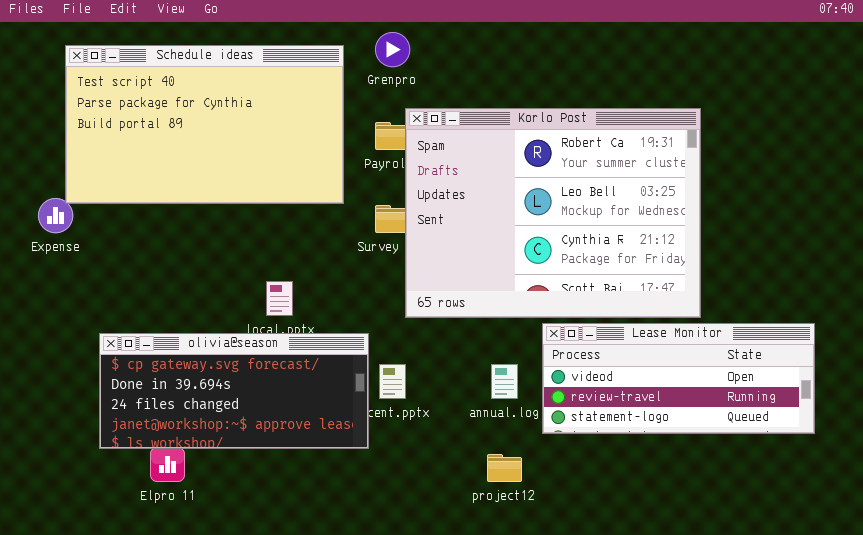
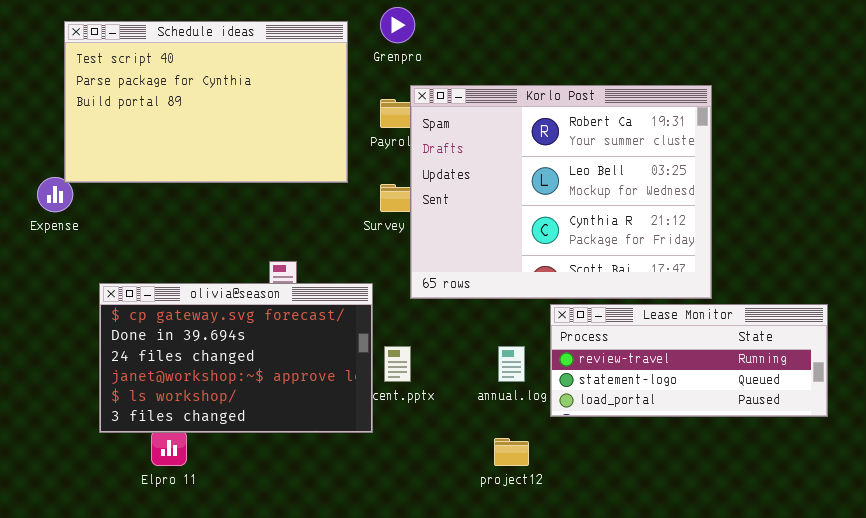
Lease Monitor: [542,323,815,434] -> [550,304,828,417], scrolled down 1 row
olivia@season: [99,333,369,449] -> [99,283,373,433], resized

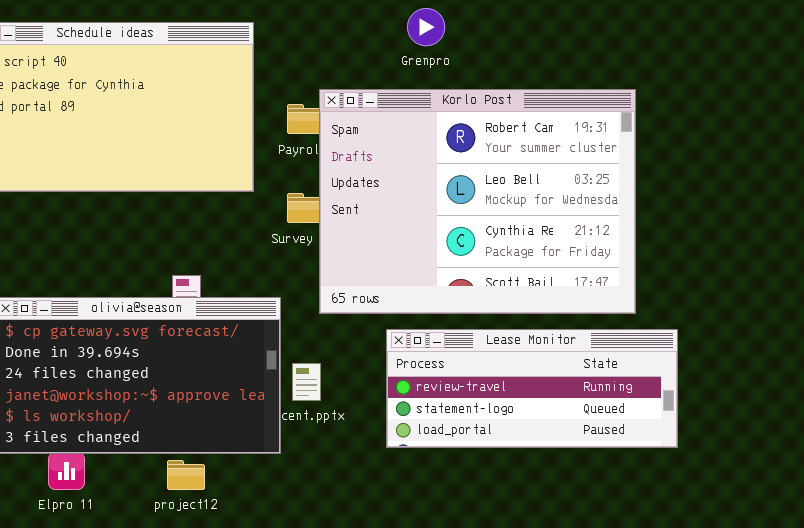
Grenpro: [380,7,415,43] -> [407,8,445,46], moved
Lease Monitor: [550,304,828,417] -> [386,329,678,448], moved
project12: [494,438,529,466] -> [167,460,205,490], moved

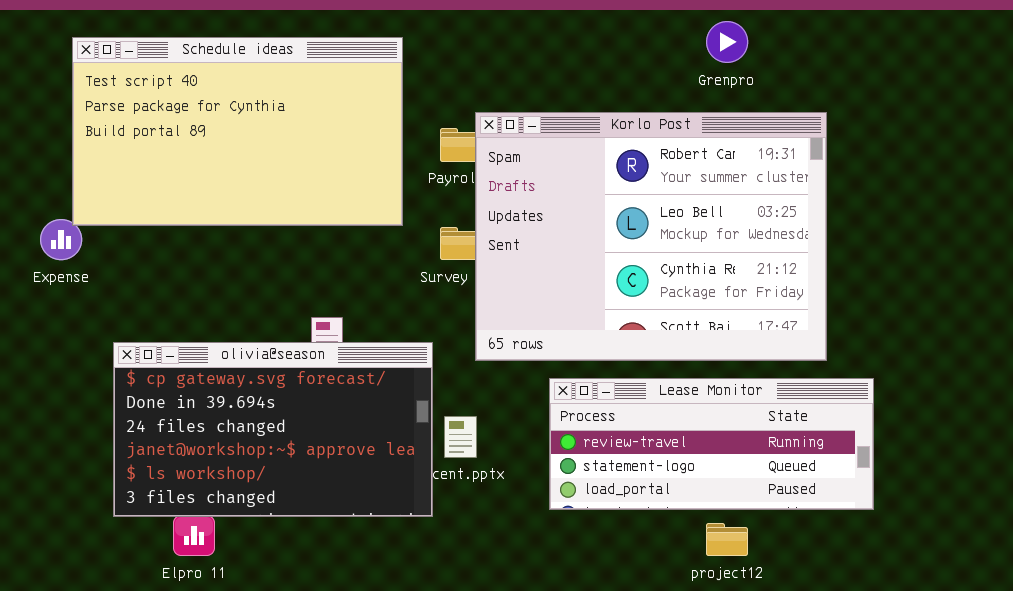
Grenpro: [407,8,445,46] -> [706,21,748,63], moved
project12: [167,460,205,490] -> [706,523,748,556], moved

